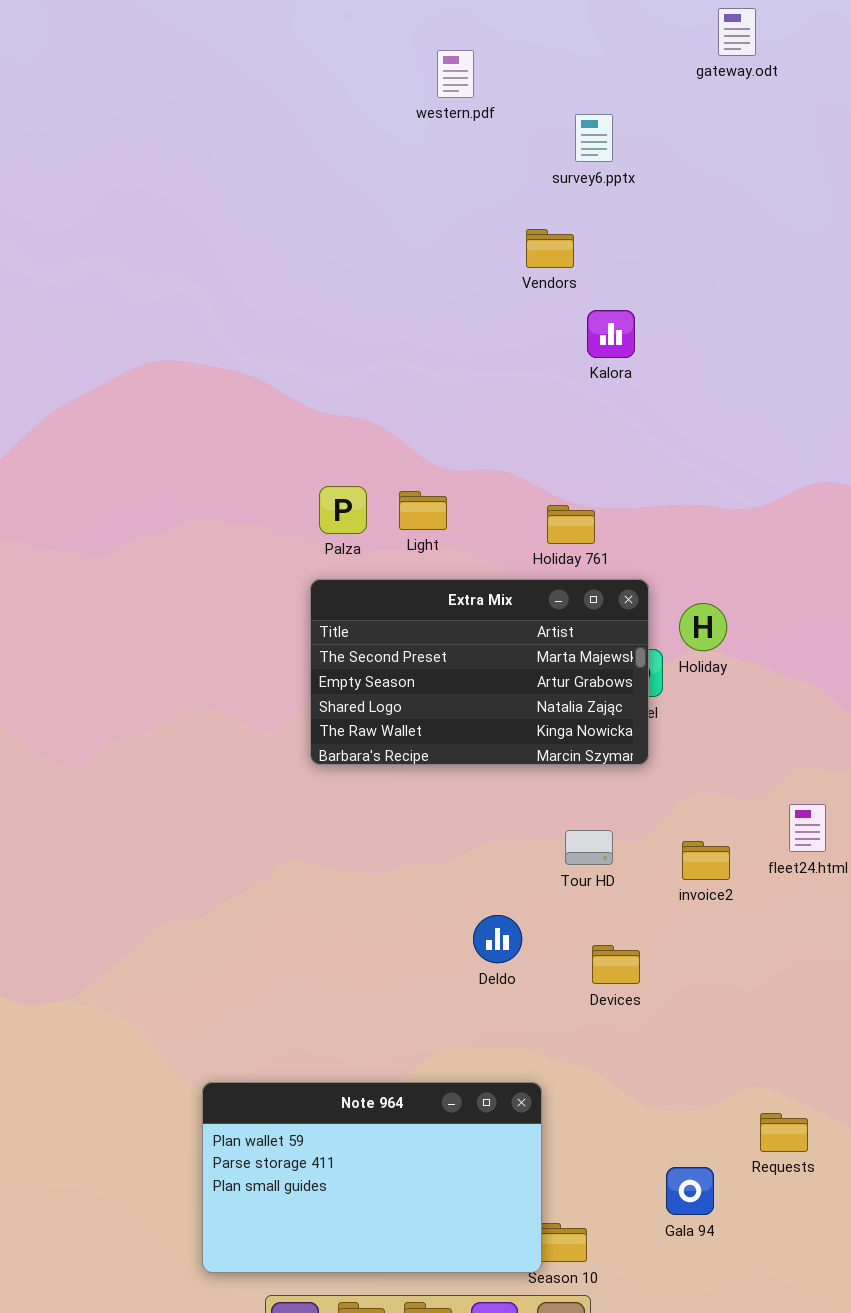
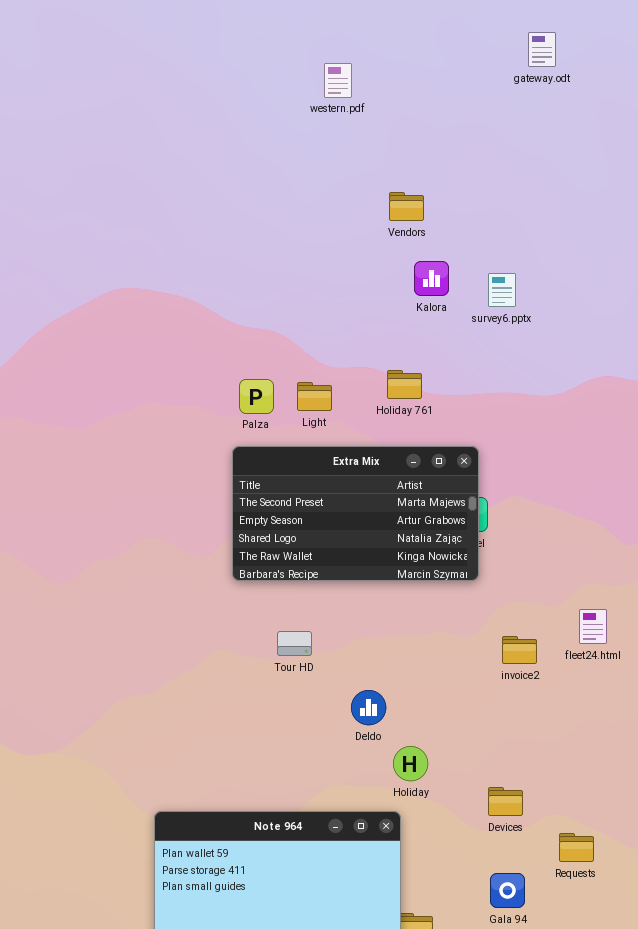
survey6.pptx: [575,114,613,162] -> [488,273,516,307], moved
Kalora: [587,310,635,358] -> [414,261,449,296], moved
Holiday 761: [547,505,595,544] -> [387,370,422,399], moved
Holiday: [679,603,727,651] -> [393,746,428,781], moved
Tour HD: [565,830,613,865] -> [277,631,312,656], moved
Devices: [592,945,640,984] -> [488,787,523,816], moved

